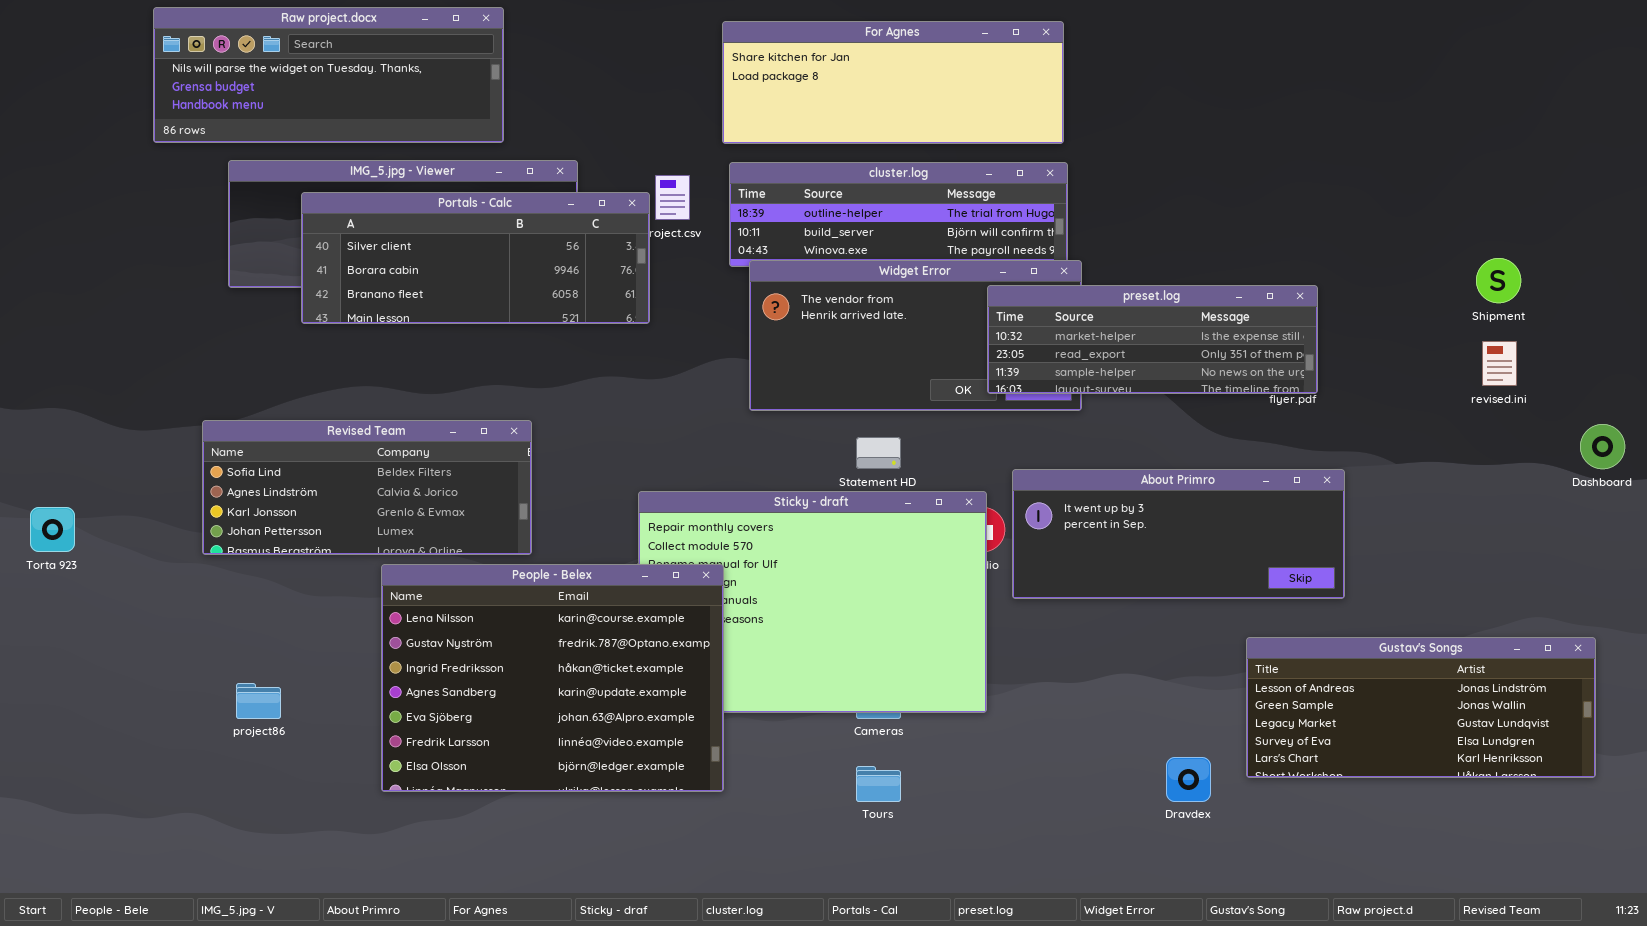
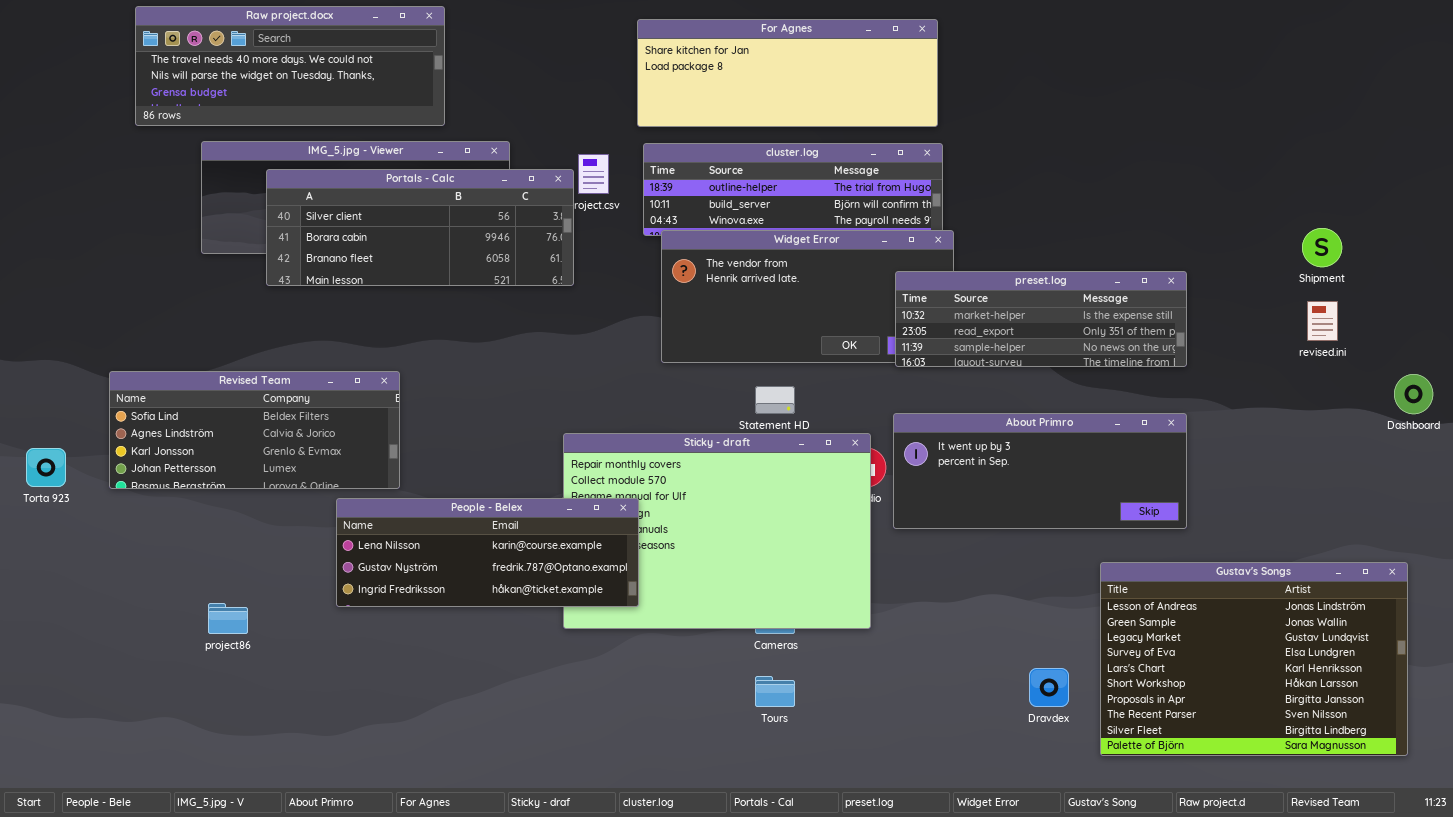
Raw project.docx: [153,7,504,143] -> [135,6,445,126], scrolled up 1 row
preset.log: [987,285,1318,394] -> [895,271,1187,367], moved
Revised Team: [202,420,532,555] -> [109,371,400,489], moved
People - Belex: [381,564,724,792] -> [336,498,639,607], resized
Gustav's Songs: [1246,637,1596,778] -> [1100,562,1408,756], resized

